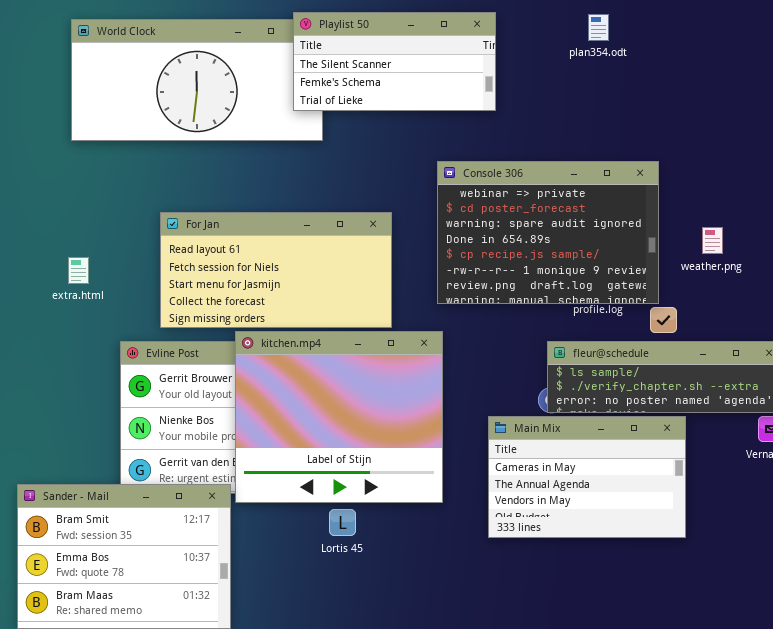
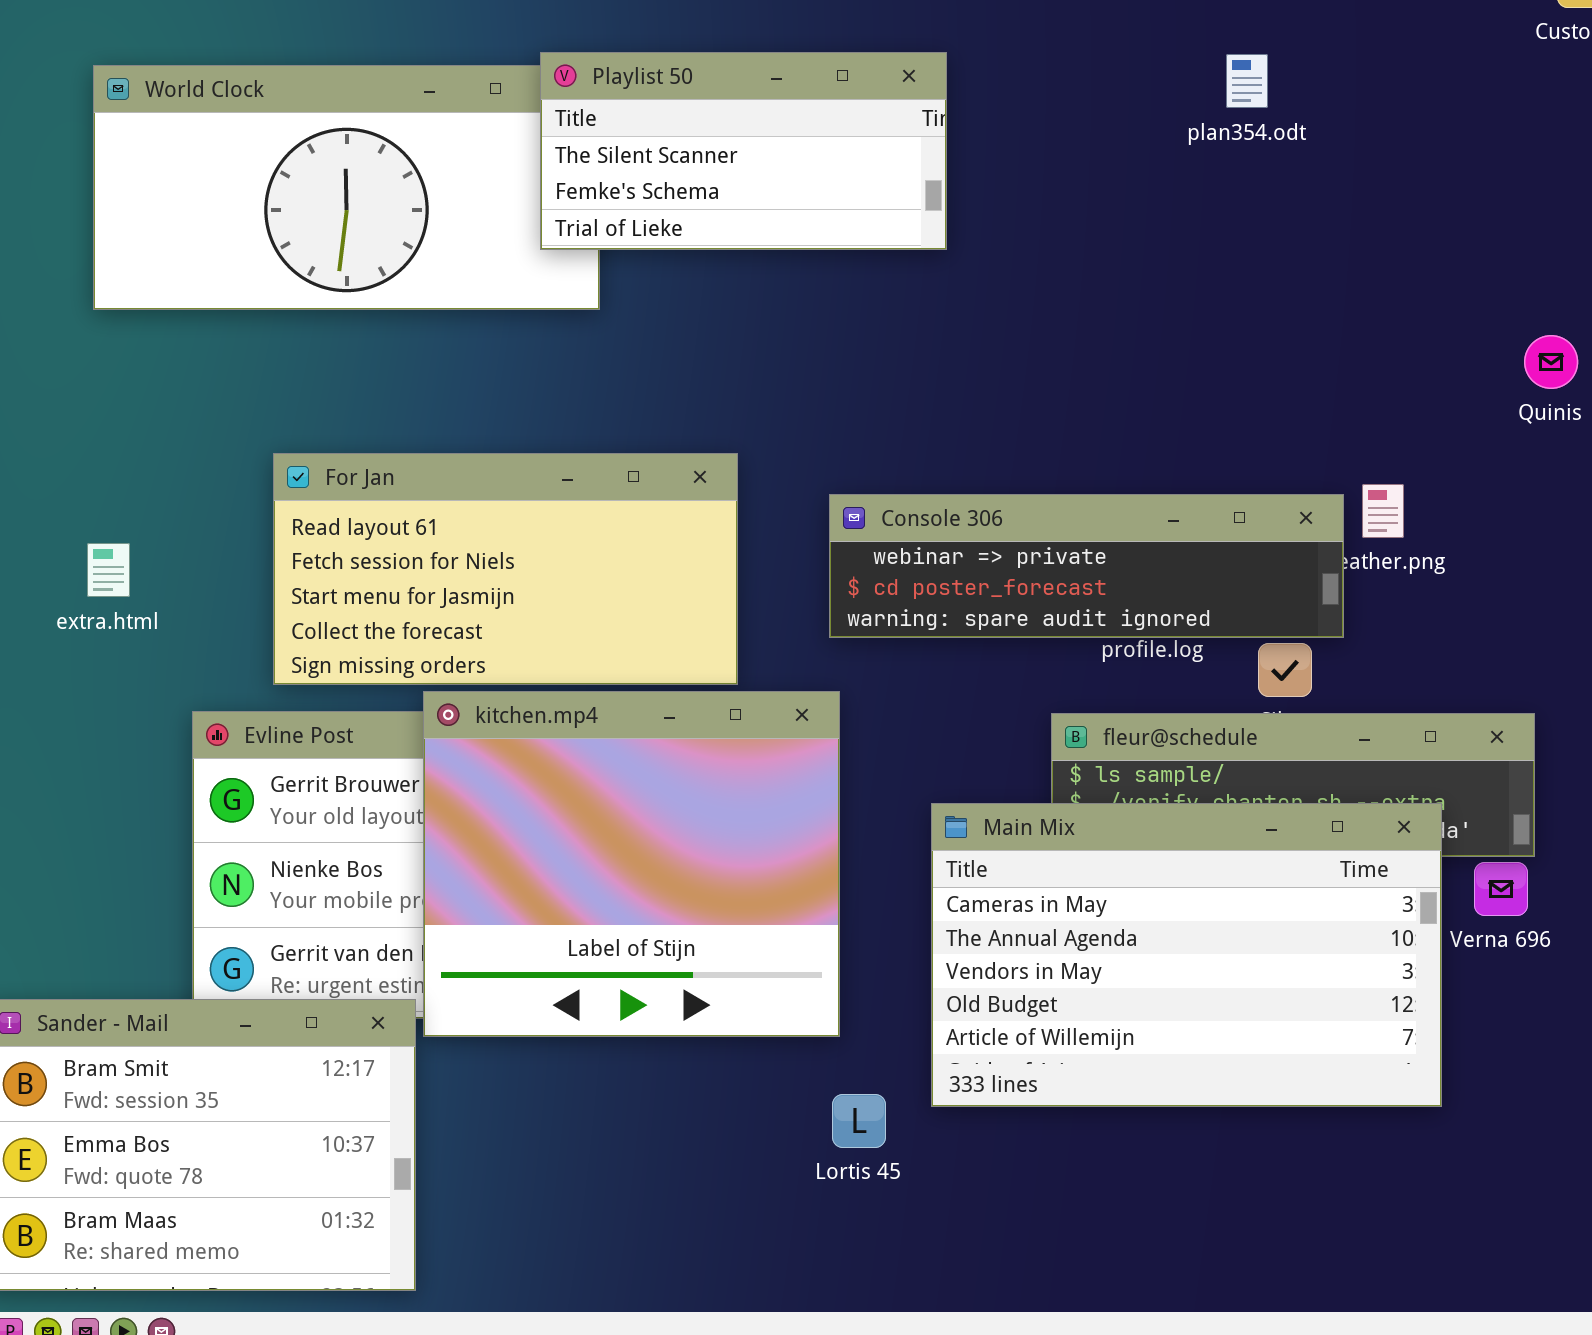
plan354.odt: [588,14,609,41] -> [1226,54,1268,108], moved
Console 306: [437,161,659,304] -> [829,494,1344,638], resized
Main Mix: [488,416,686,538] -> [931,803,1442,1107], resized
Lortis 45: [329,509,356,536] -> [832,1094,886,1148], moved

